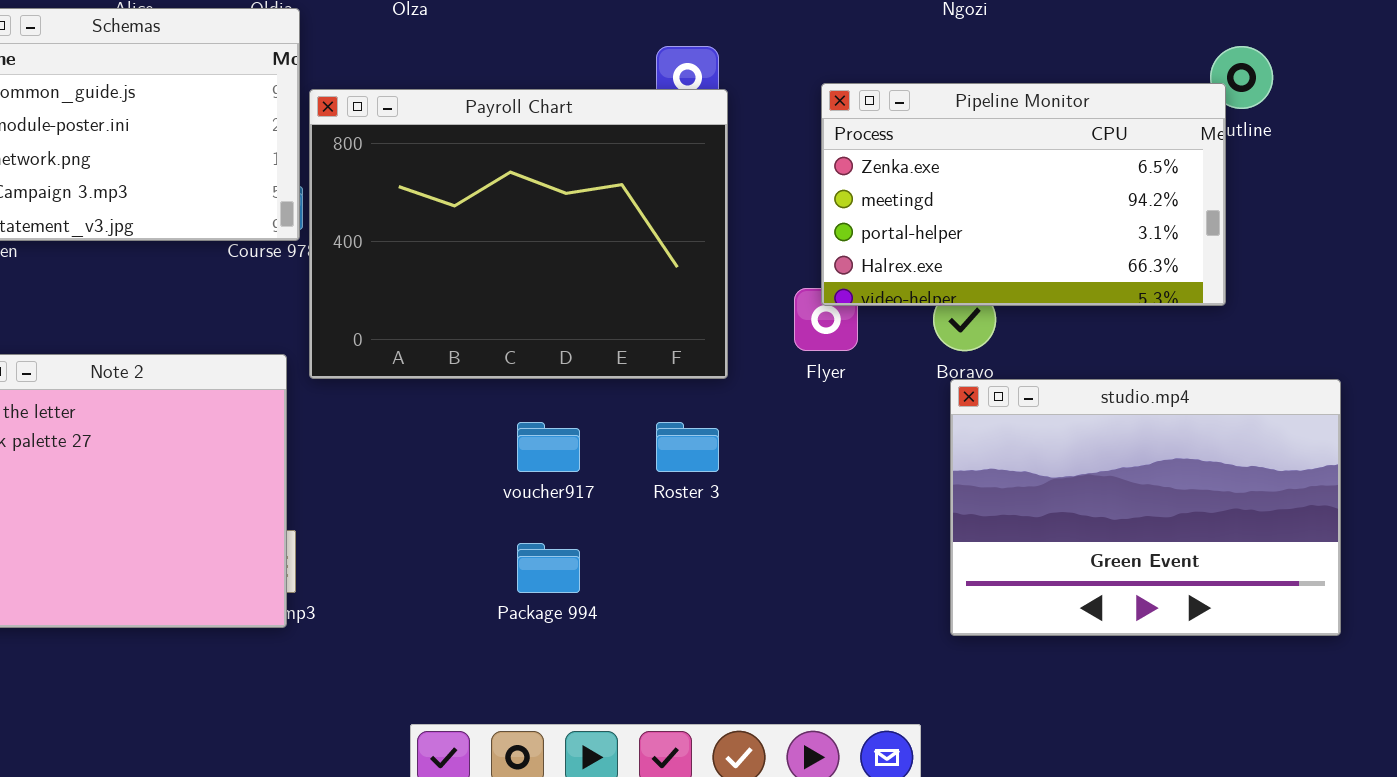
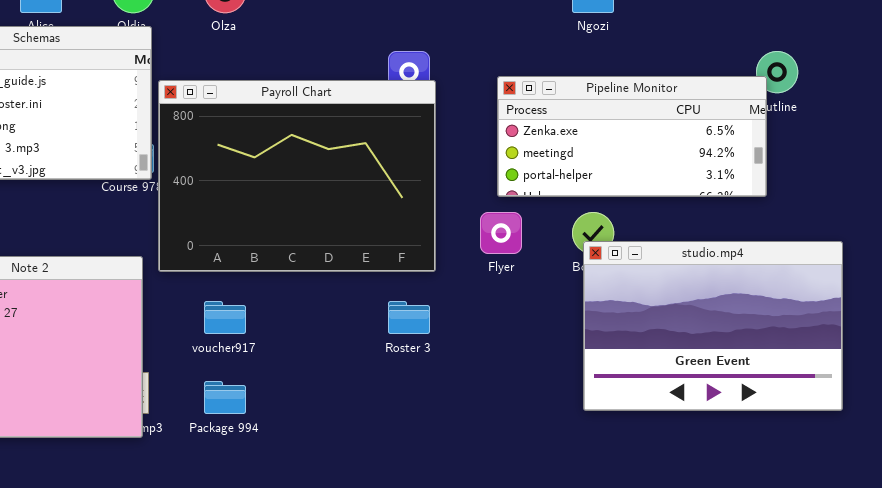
Pipeline Monitor: [821,83,1226,306] -> [497,76,767,197], resized
studio.mp4: [950,379,1341,636] -> [583,241,843,411], moved
voucher917: [517,422,580,472] -> [204,301,246,334], moved
Package 994: [517,543,580,593] -> [204,381,246,414], moved

